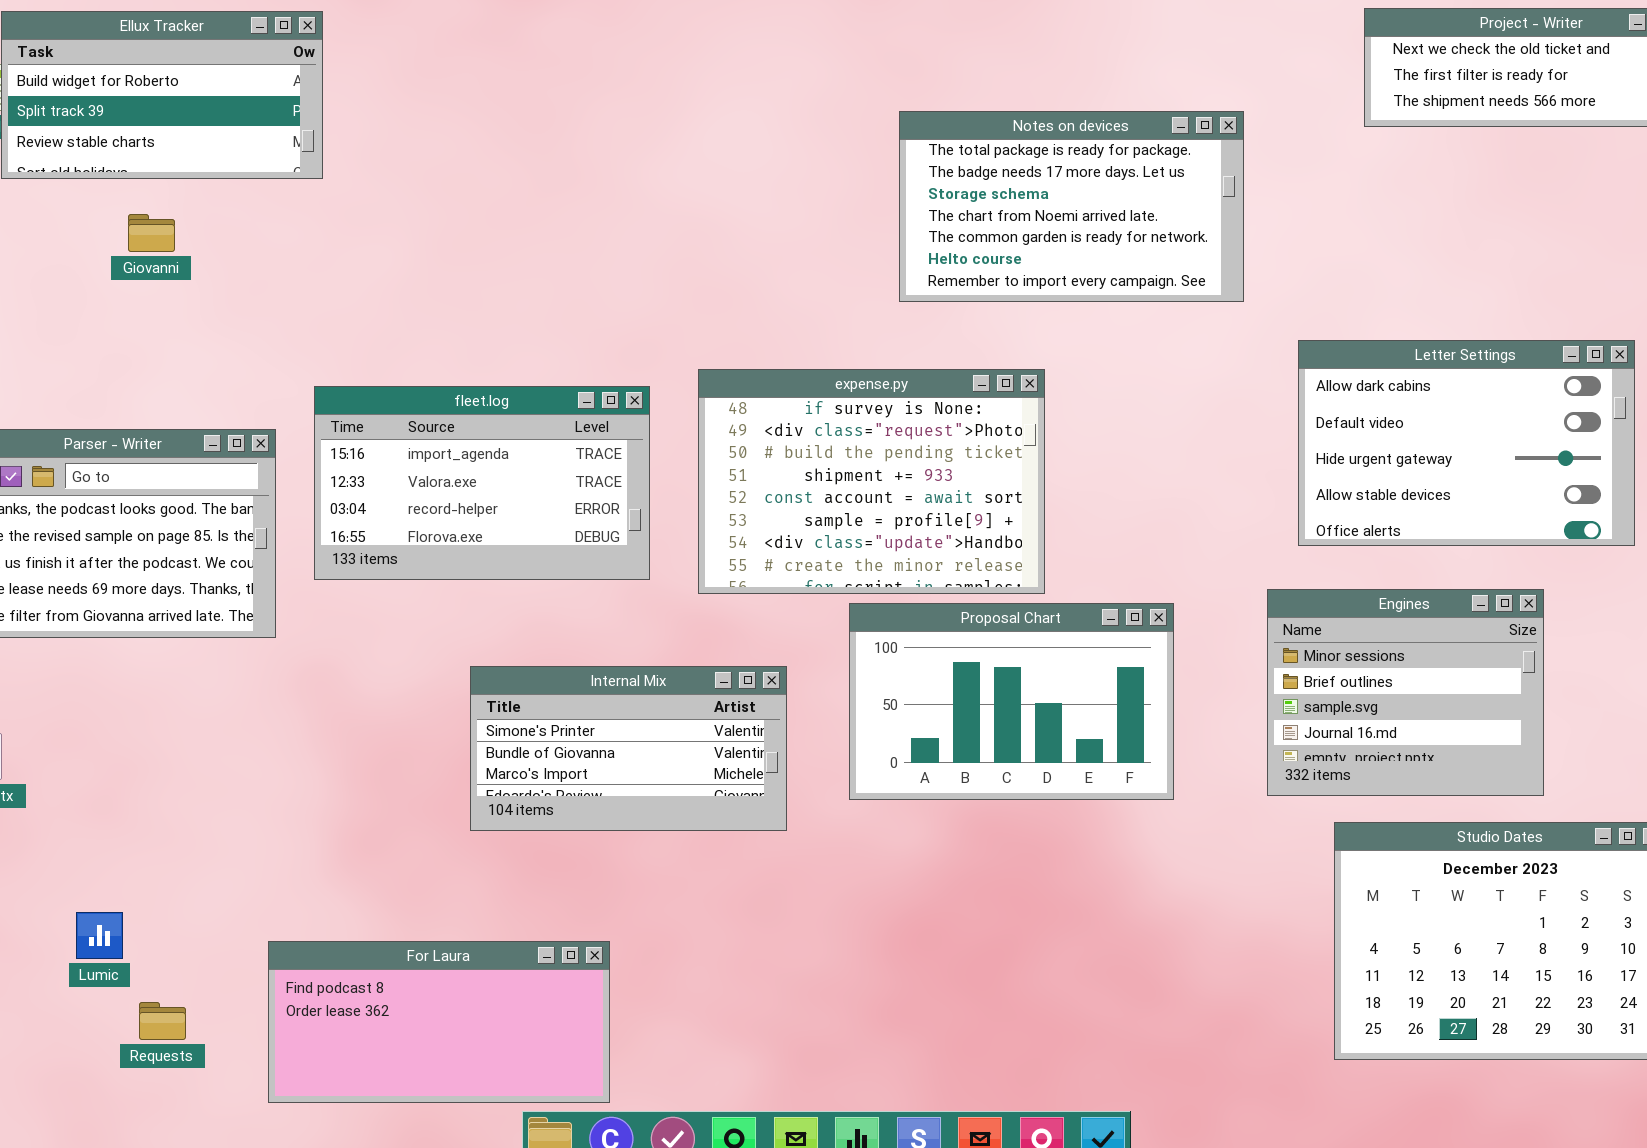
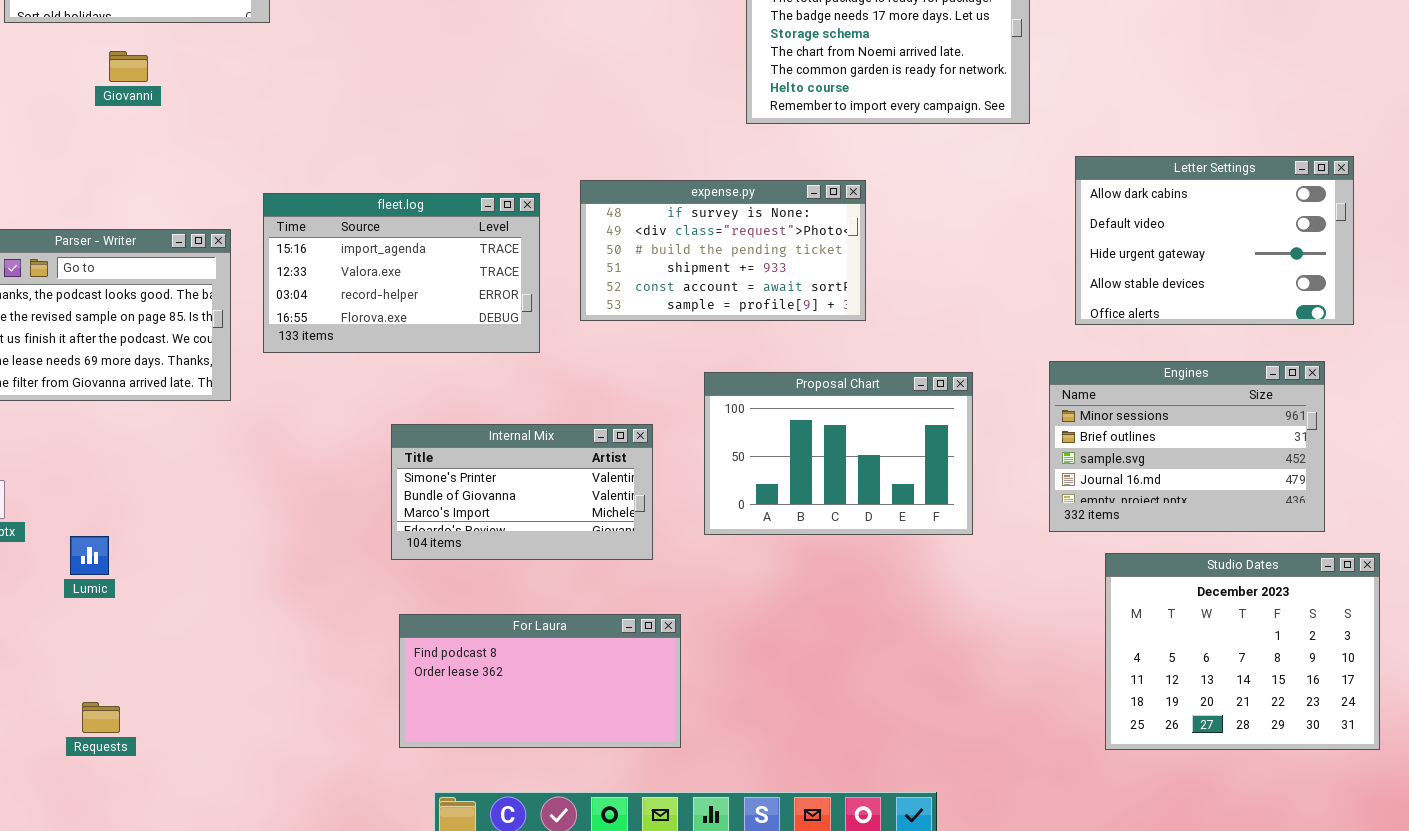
expense.py: [698,369,1045,594] -> [580,180,866,321], resized
Engines: [1267,589,1544,796] -> [1049,361,1325,532], resized
Lumic: [76,912,123,959] -> [70,536,109,575], moved
For Laura: [268,941,610,1103] -> [399,614,681,748], moved
Requests: [139,1002,186,1040] -> [82,702,120,733], moved

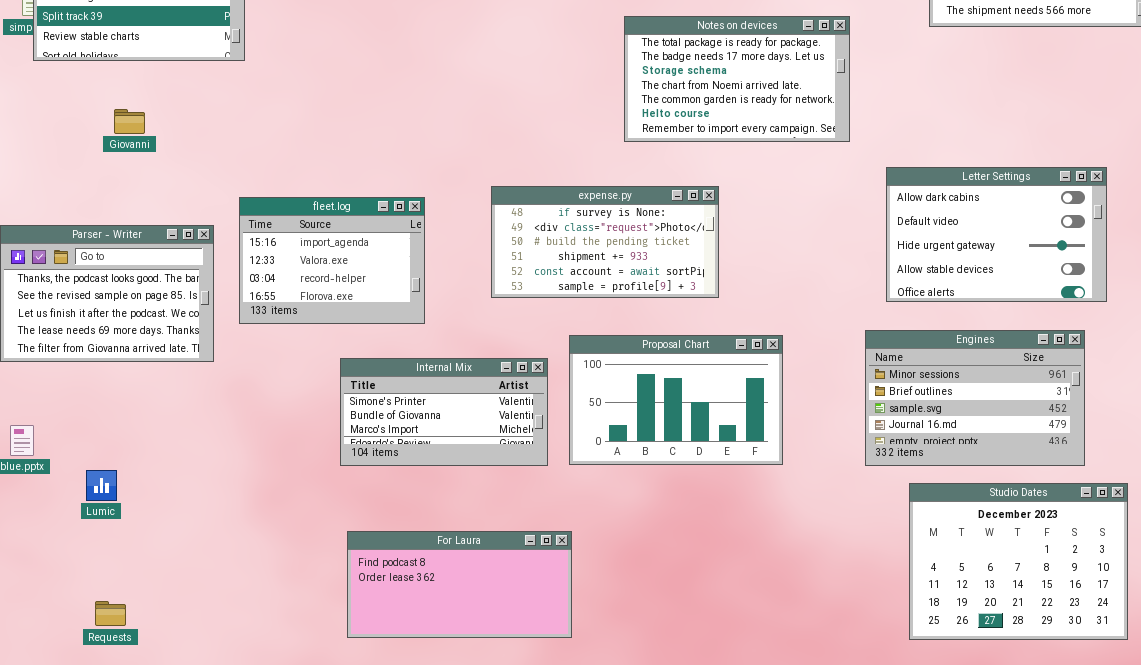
Giovanni: [109,51,148,82] -> [114,109,145,134], moved
fleet.log: [263,193,540,353] -> [239,197,425,324], resized
Proposal Chart: [704,372,973,535] -> [569,335,783,465], moved
Internal Mix: [391,424,653,560] -> [340,358,548,466], moved

